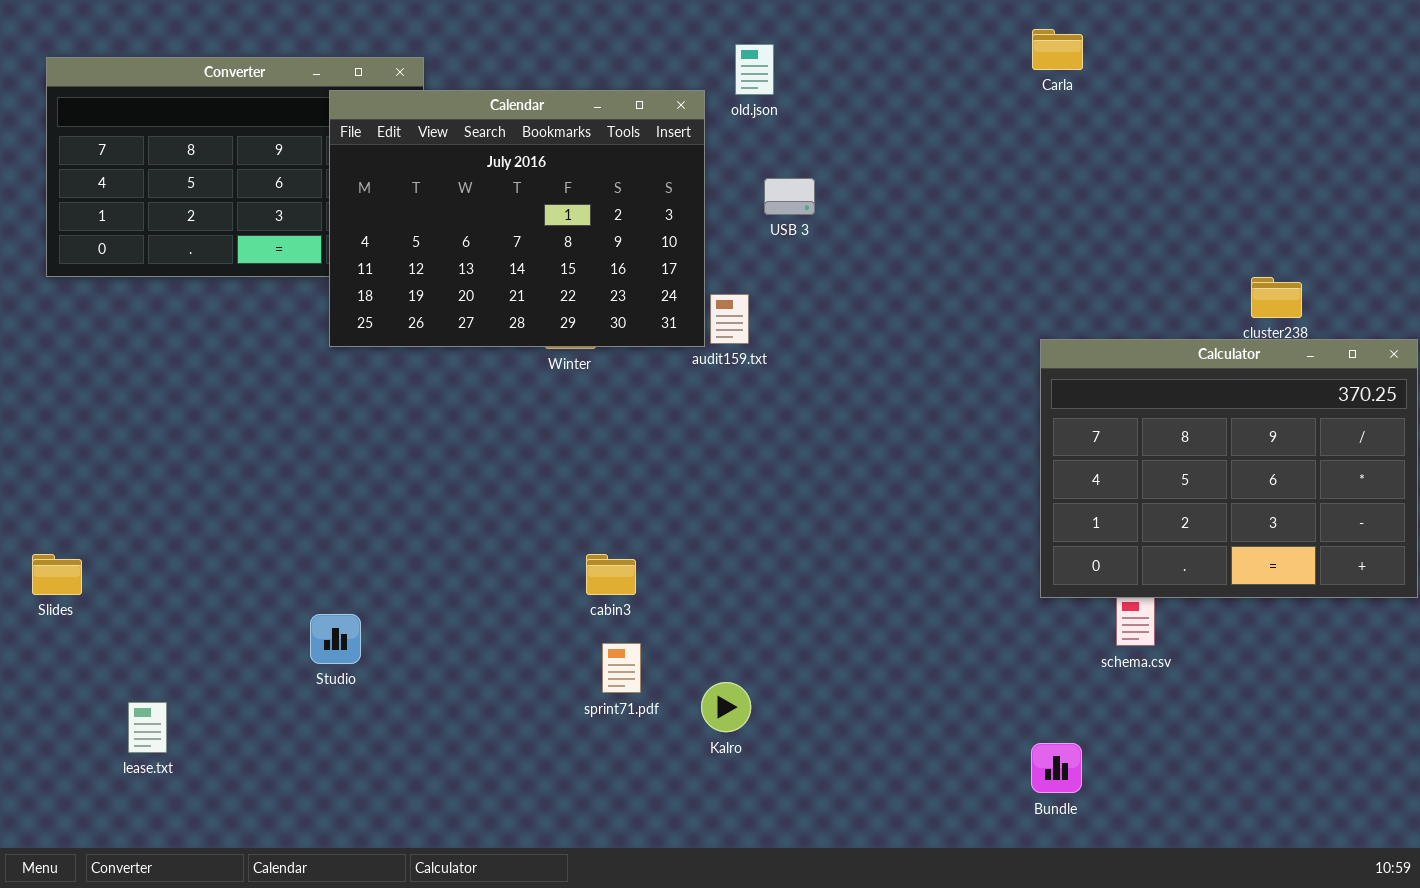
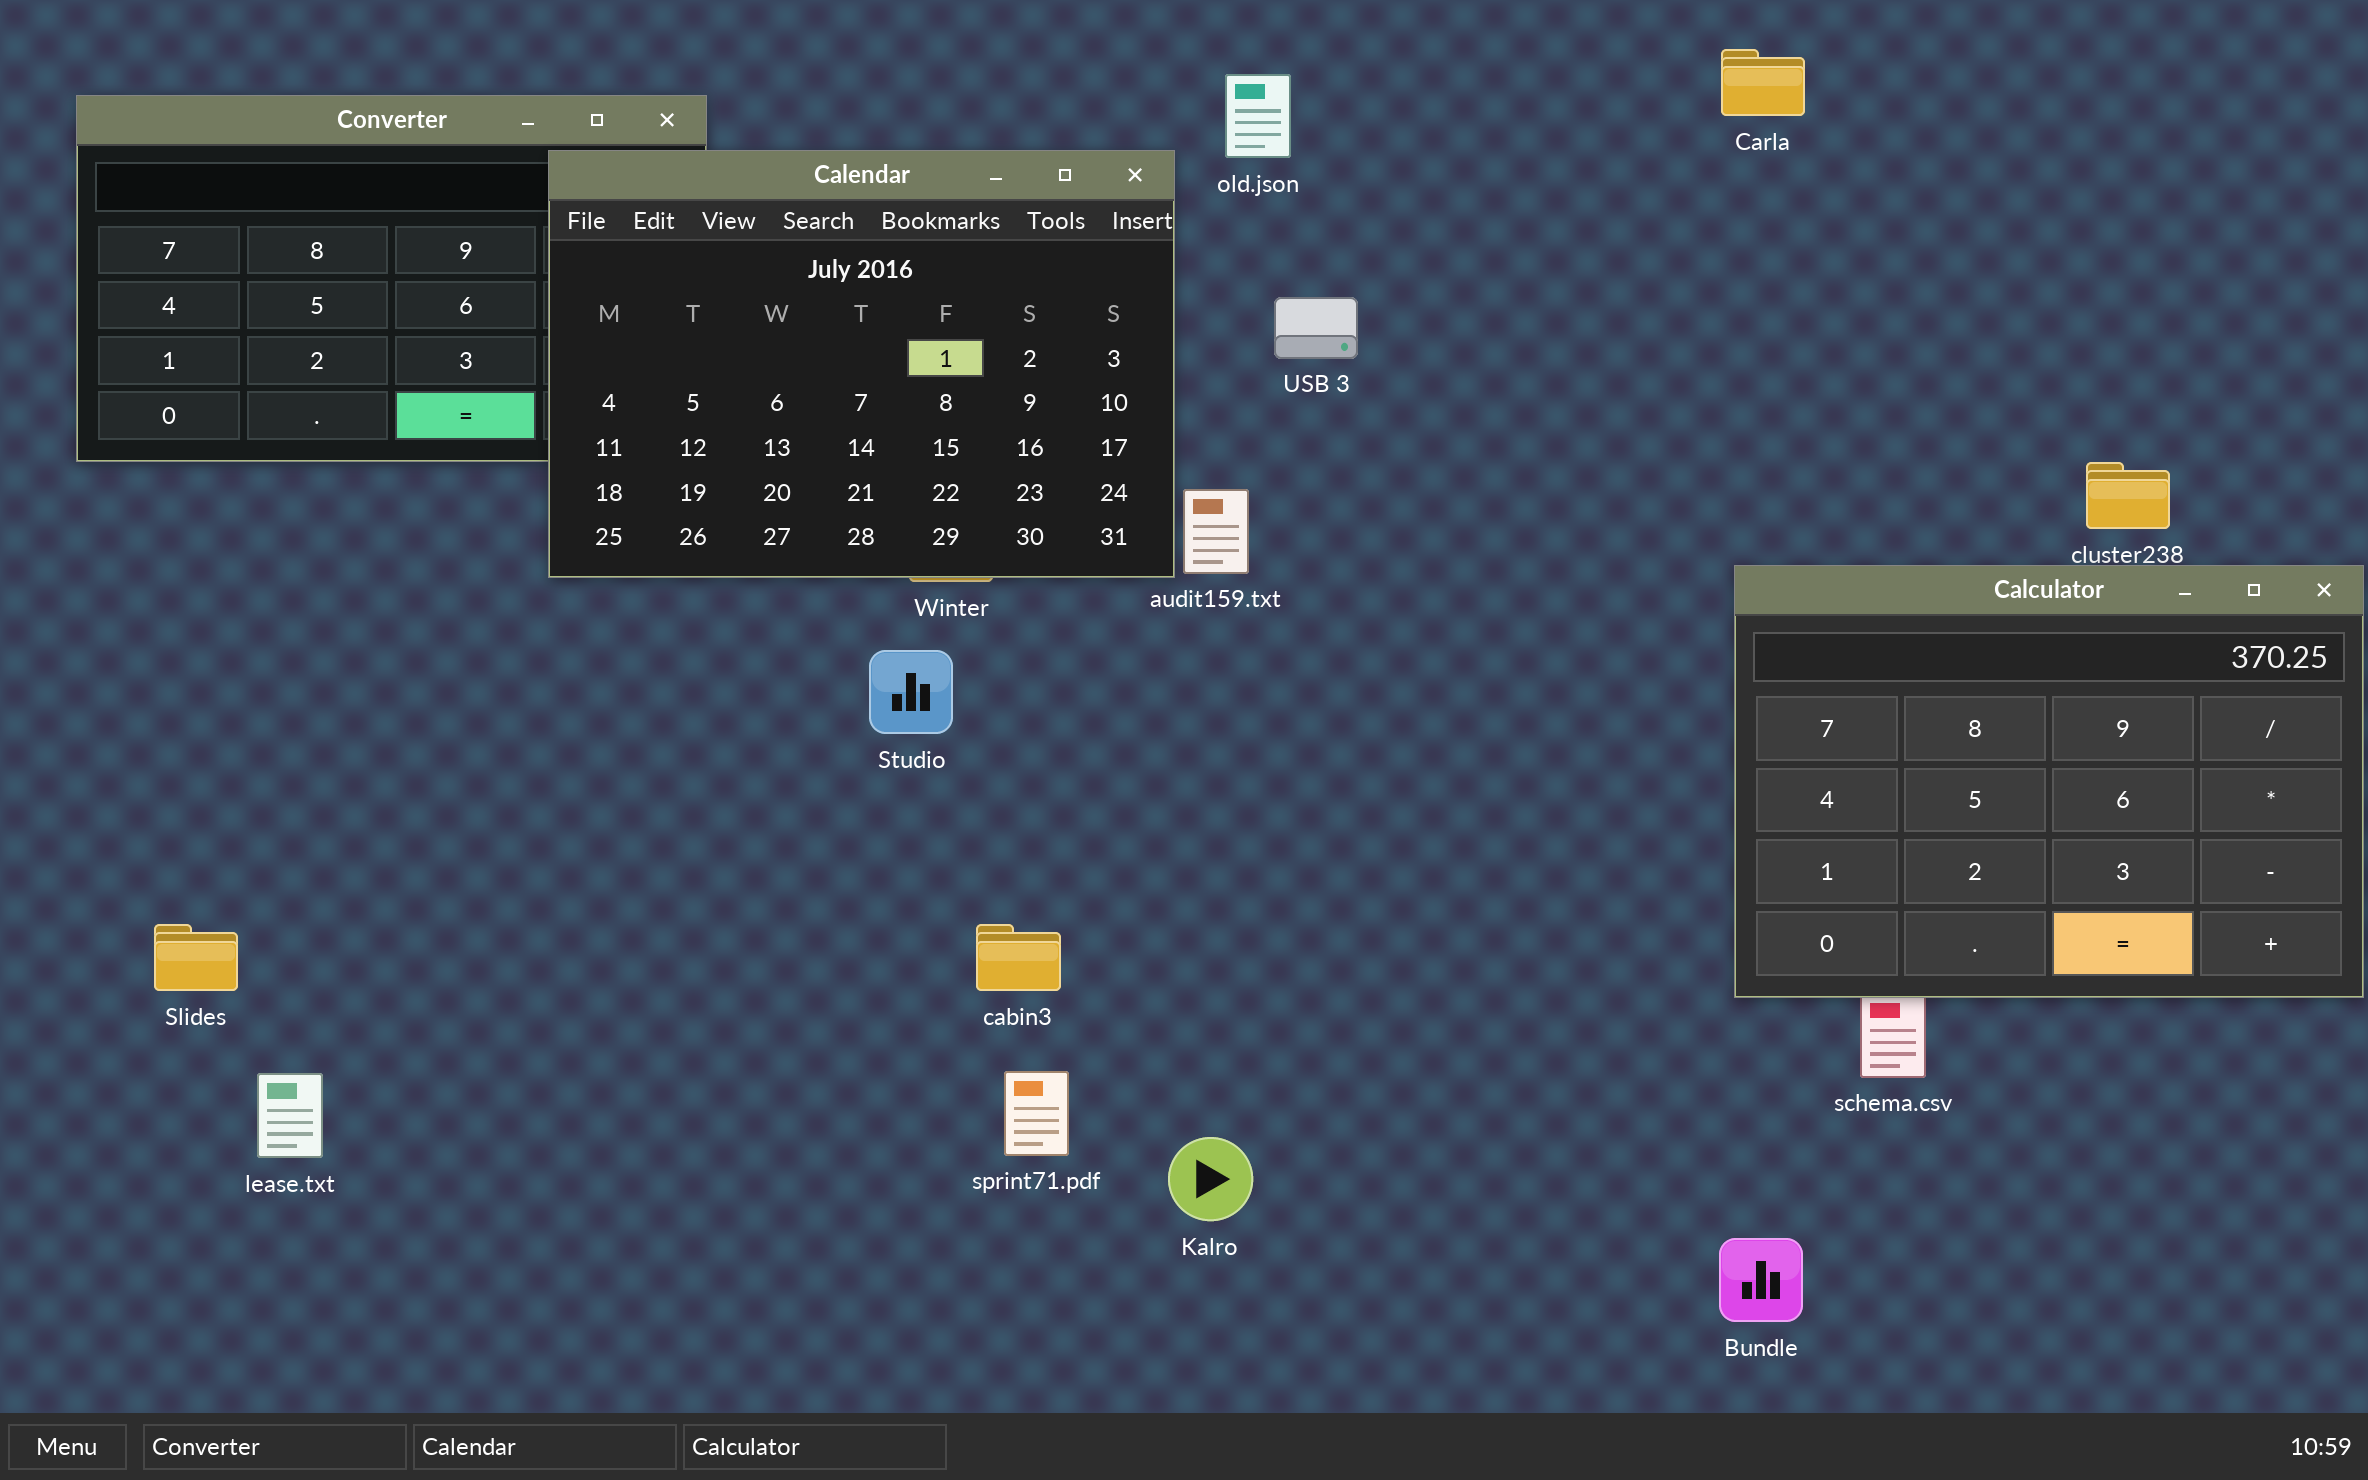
Slides: [32,554,82,595] -> [154,924,238,991], moved
Studio: [310,614,361,664] -> [869,650,953,734], moved
lease.txt: [128,702,167,753] -> [257,1073,323,1158], moved

